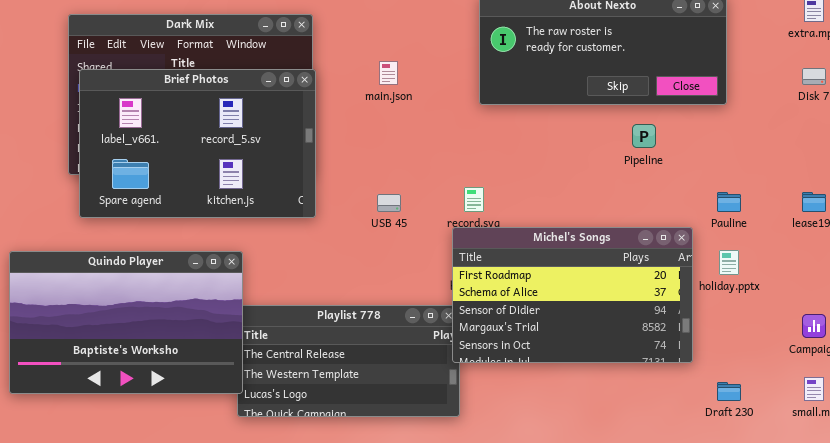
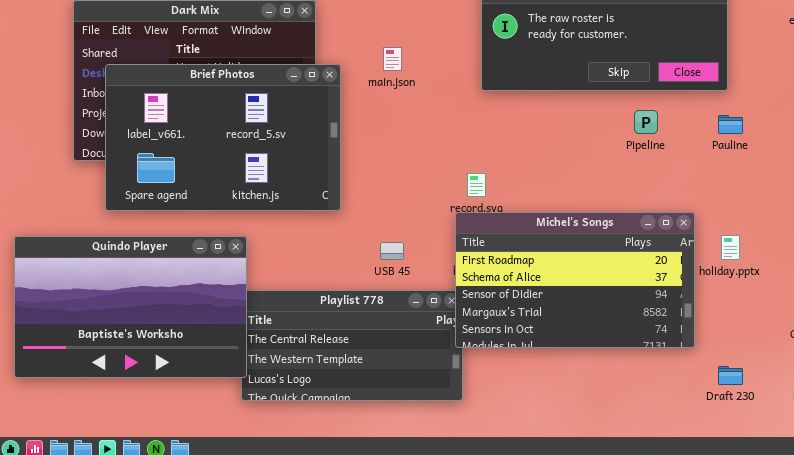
Brief Photos: [79,69,316,218] -> [105,64,341,211], moved
Pauline: [717,192,741,212] -> [718,115,743,134], moved
USB 45: [377,194,401,212] -> [380,242,404,260], moved

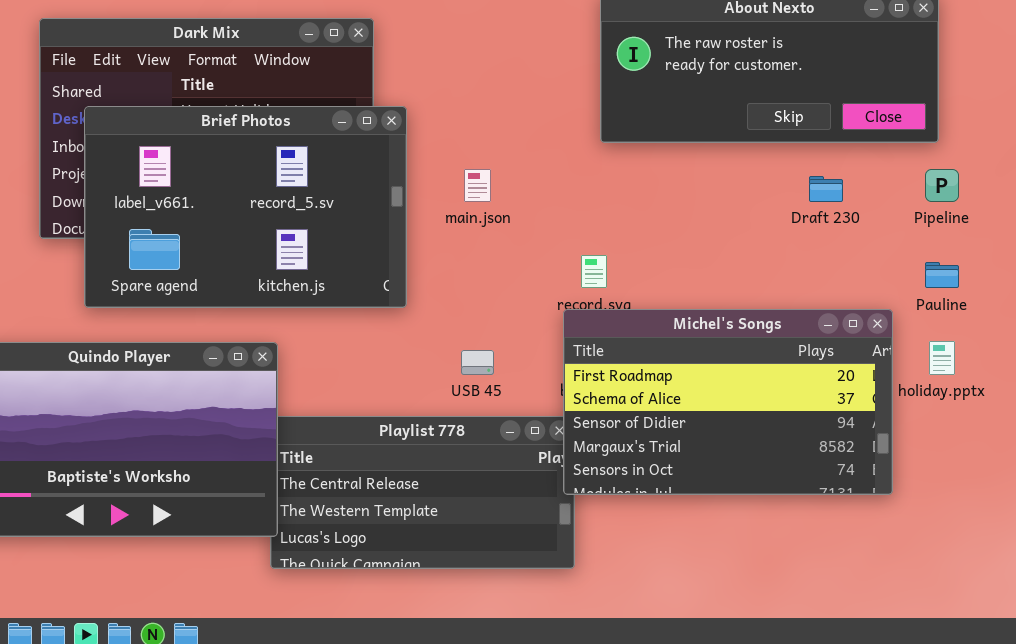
main.json: [383,47,402,71] -> [464,169,491,202], moved
Pipeline: [634,110,658,134] -> [925,169,959,202], moved
Pauline: [718,115,743,134] -> [925,262,959,288], moved
Draft 230: [718,366,743,385] -> [809,176,843,202], moved

